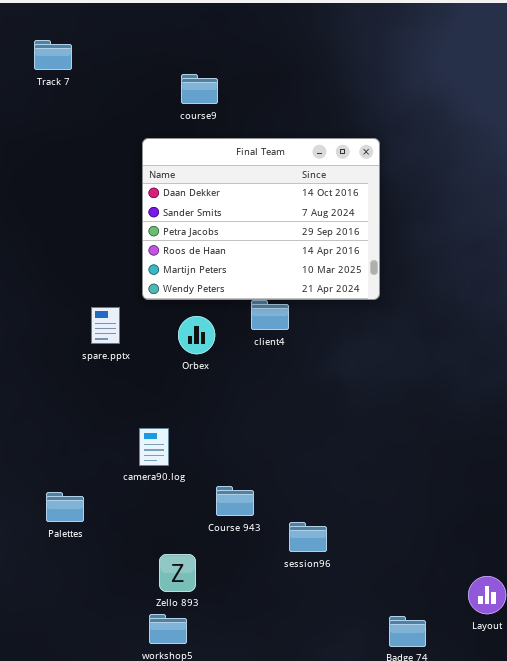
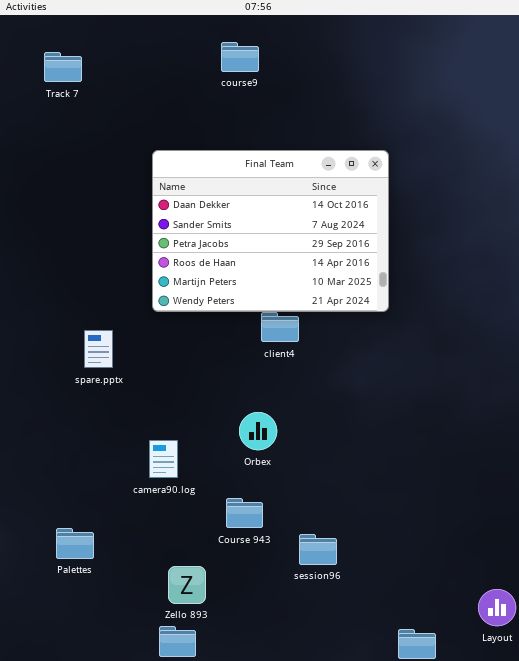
course9: [181,74,218,104] -> [221,42,259,72], moved
spare.pptx: [91,307,120,344] -> [84,330,113,368], moved
Orbex: [178,316,215,354] -> [239,412,277,450], moved
Palettes: [46,492,84,522] -> [56,528,94,559], moved

